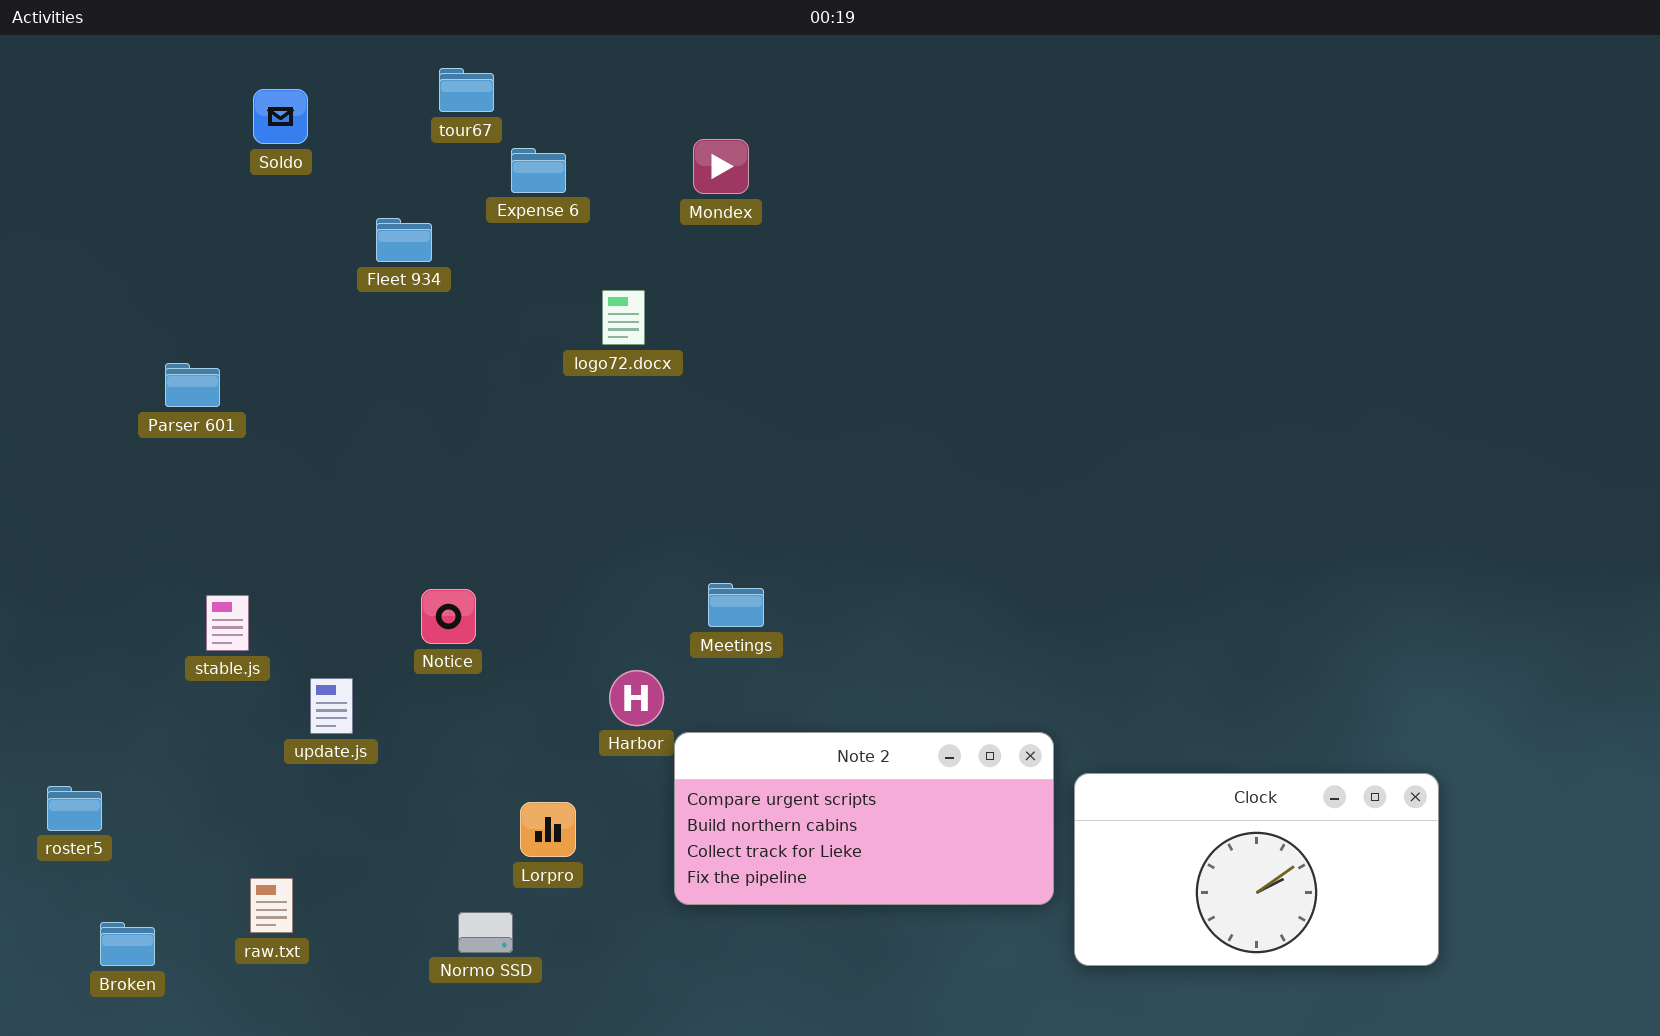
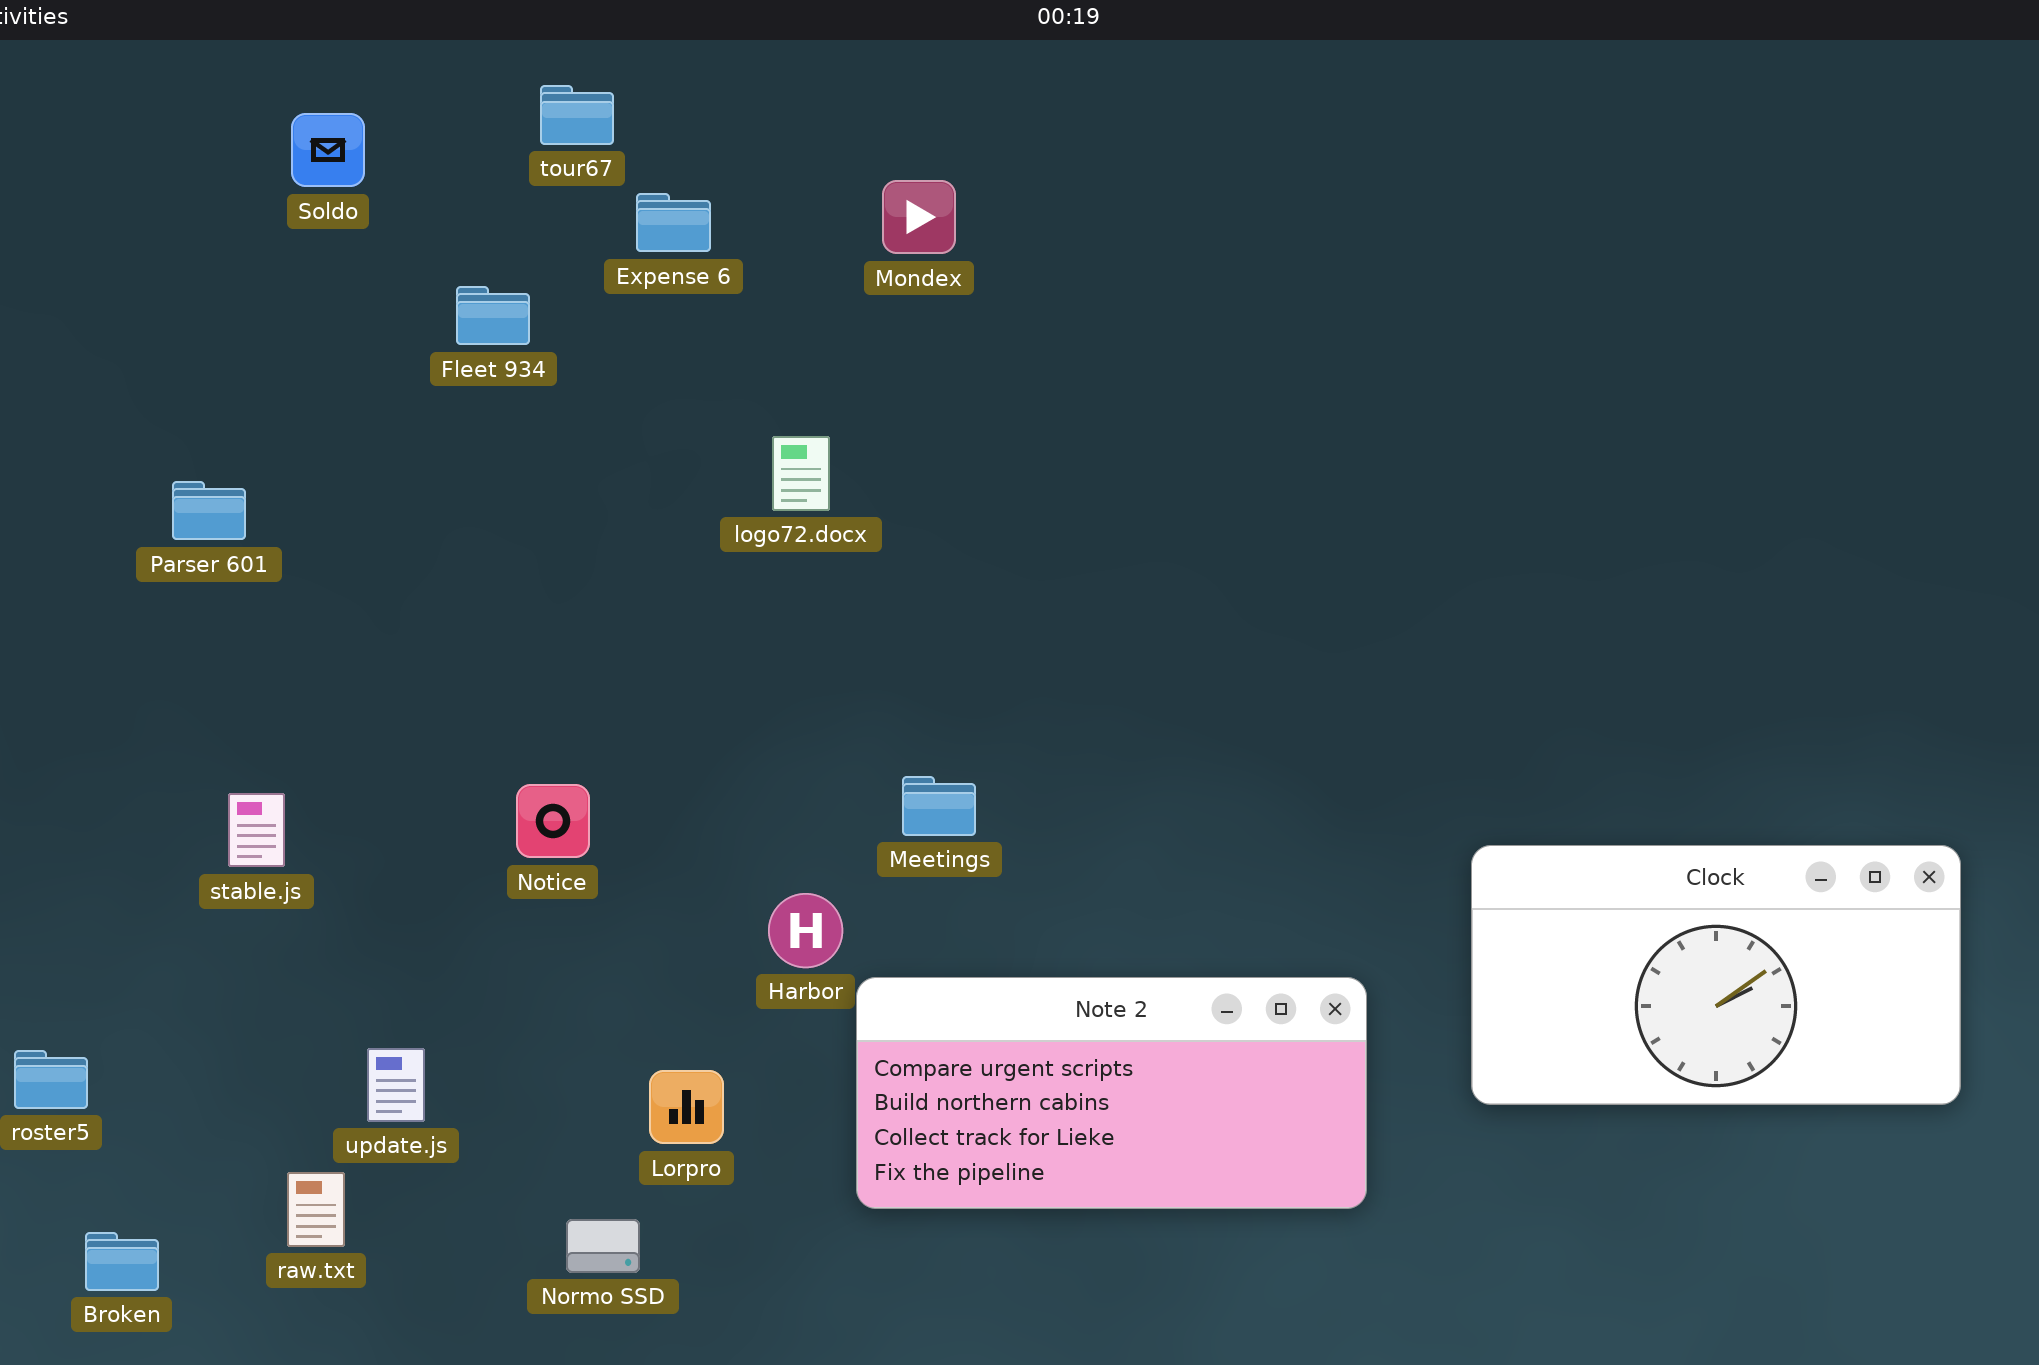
logo72.docx: [602,290,645,345] -> [772,436,830,511], moved
update.js: [310,678,353,734] -> [367,1048,425,1122], moved
Clock: [1074,773,1439,966] -> [1471,845,1961,1105], moved

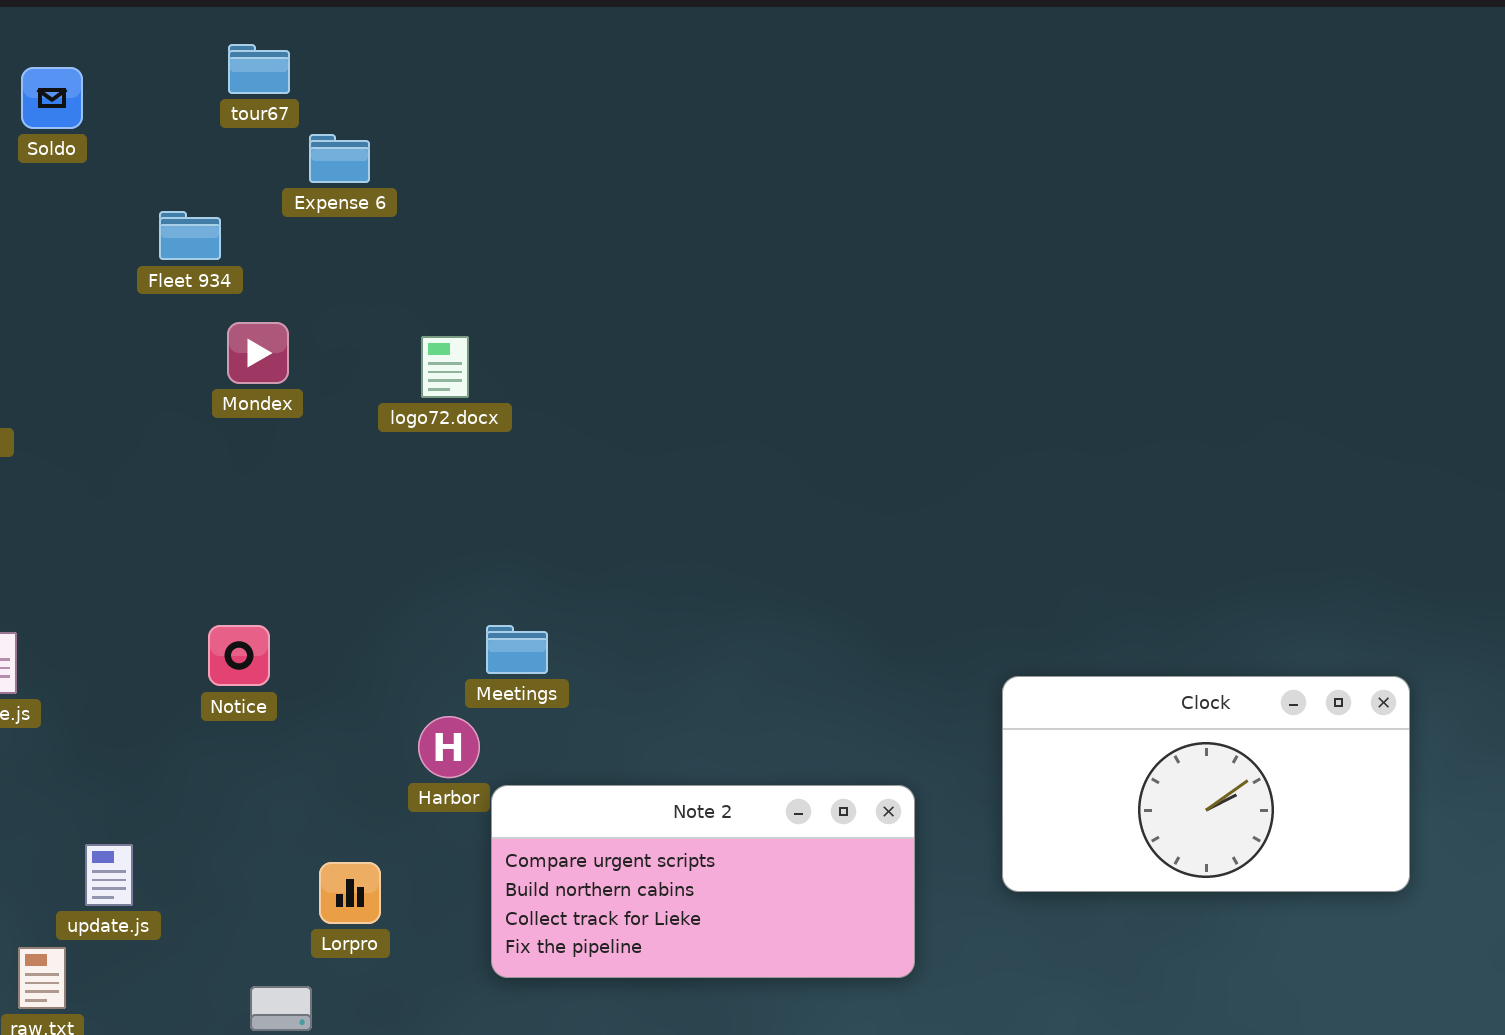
Mondex: [882,180,956,254] -> [227,322,289,384], moved
Meetings: [902,776,976,836] -> [486,625,548,674], moved

